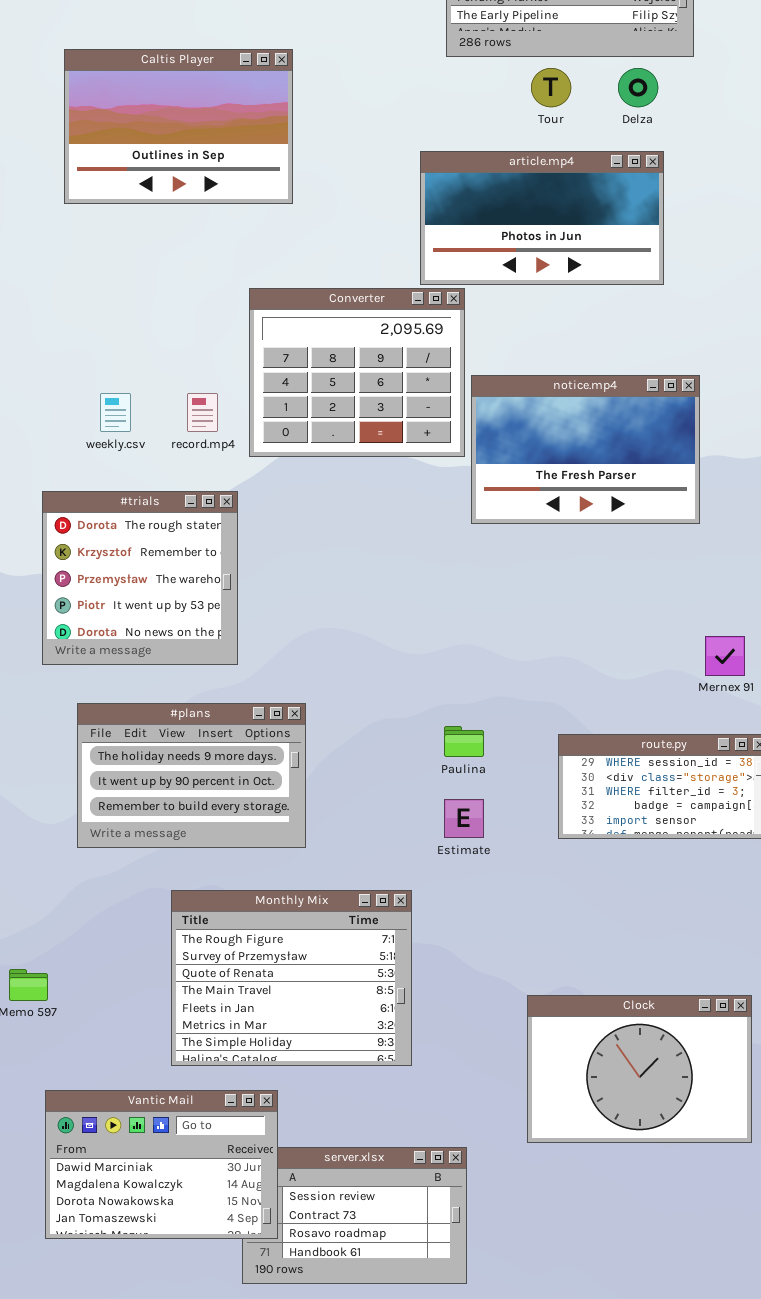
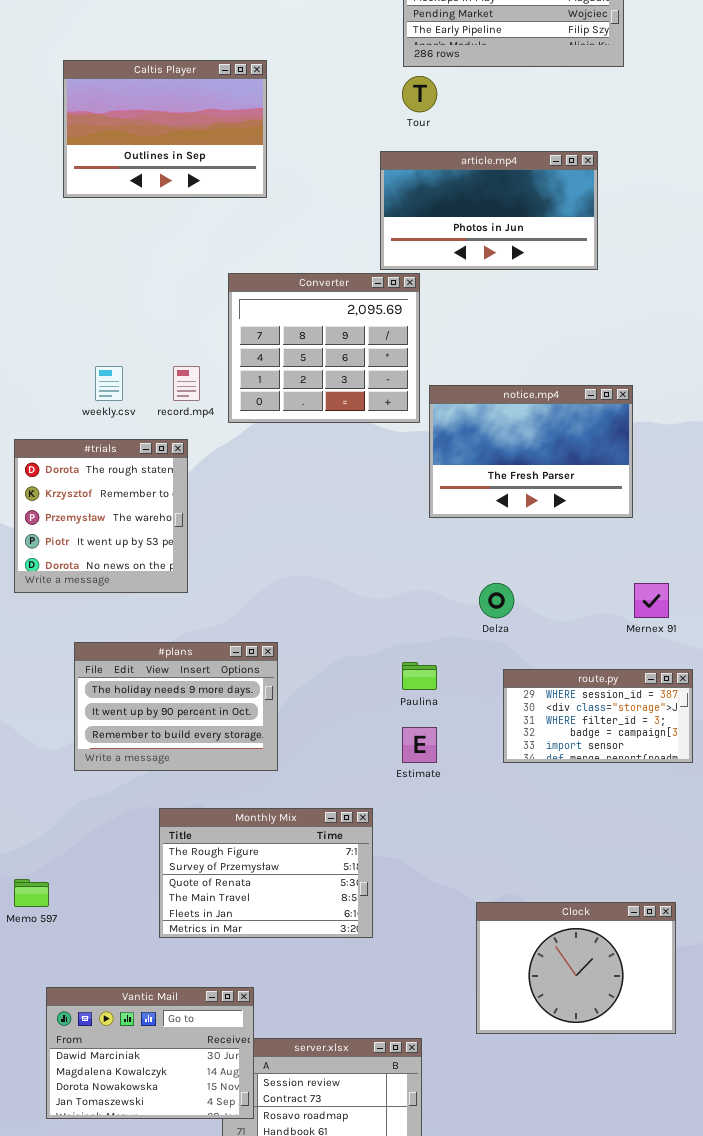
Tour: [531,68,571,107] -> [402,76,437,112], moved
Delza: [618,68,658,107] -> [479,583,514,618], moved
notice.mp4: [471,375,700,524] -> [429,385,633,518], moved
#trials: [42,491,238,665] -> [14,439,188,593], moved
Monthly Mix: [171,890,412,1066] -> [159,808,373,938], resized

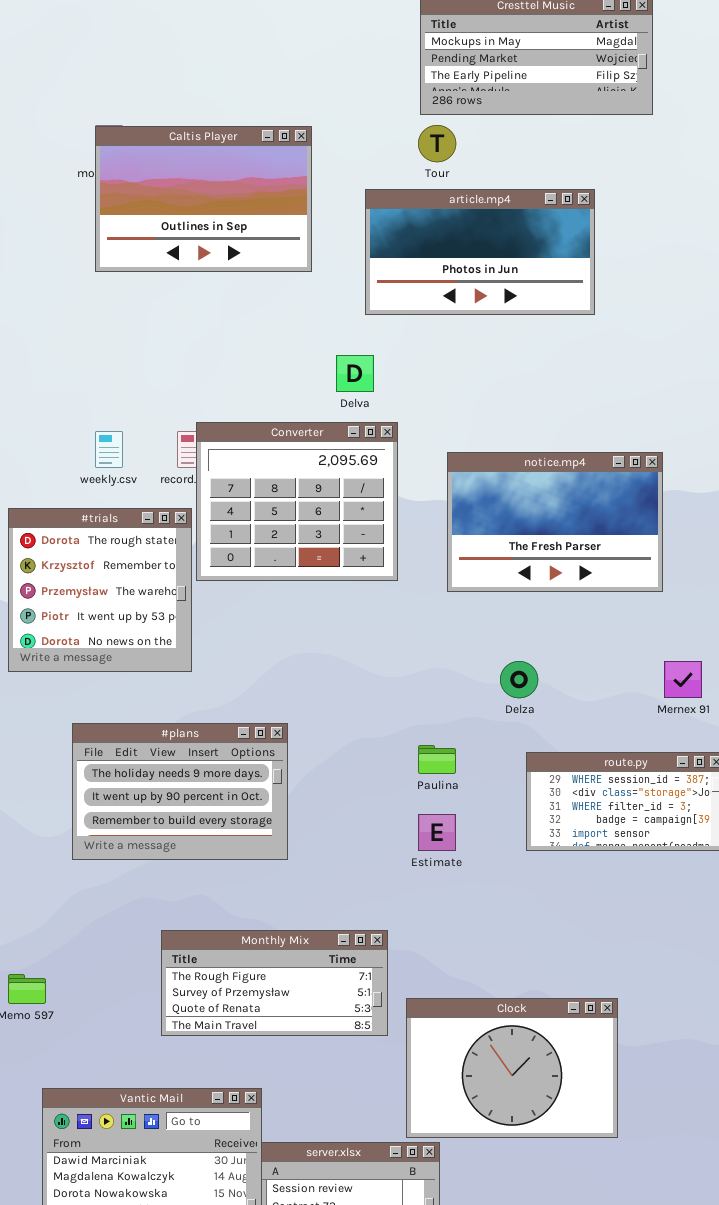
Caltis Player: [63,60,267,198] -> [95,126,312,272], moved
article.mp4: [380,151,598,270] -> [365,189,595,315], moved
Converter: [228,273,420,423] -> [196,422,398,581], moved
Monthly Mix: [159,808,373,938] -> [161,930,388,1036], resized
Clock: [476,902,676,1034] -> [406,998,618,1138], moved

